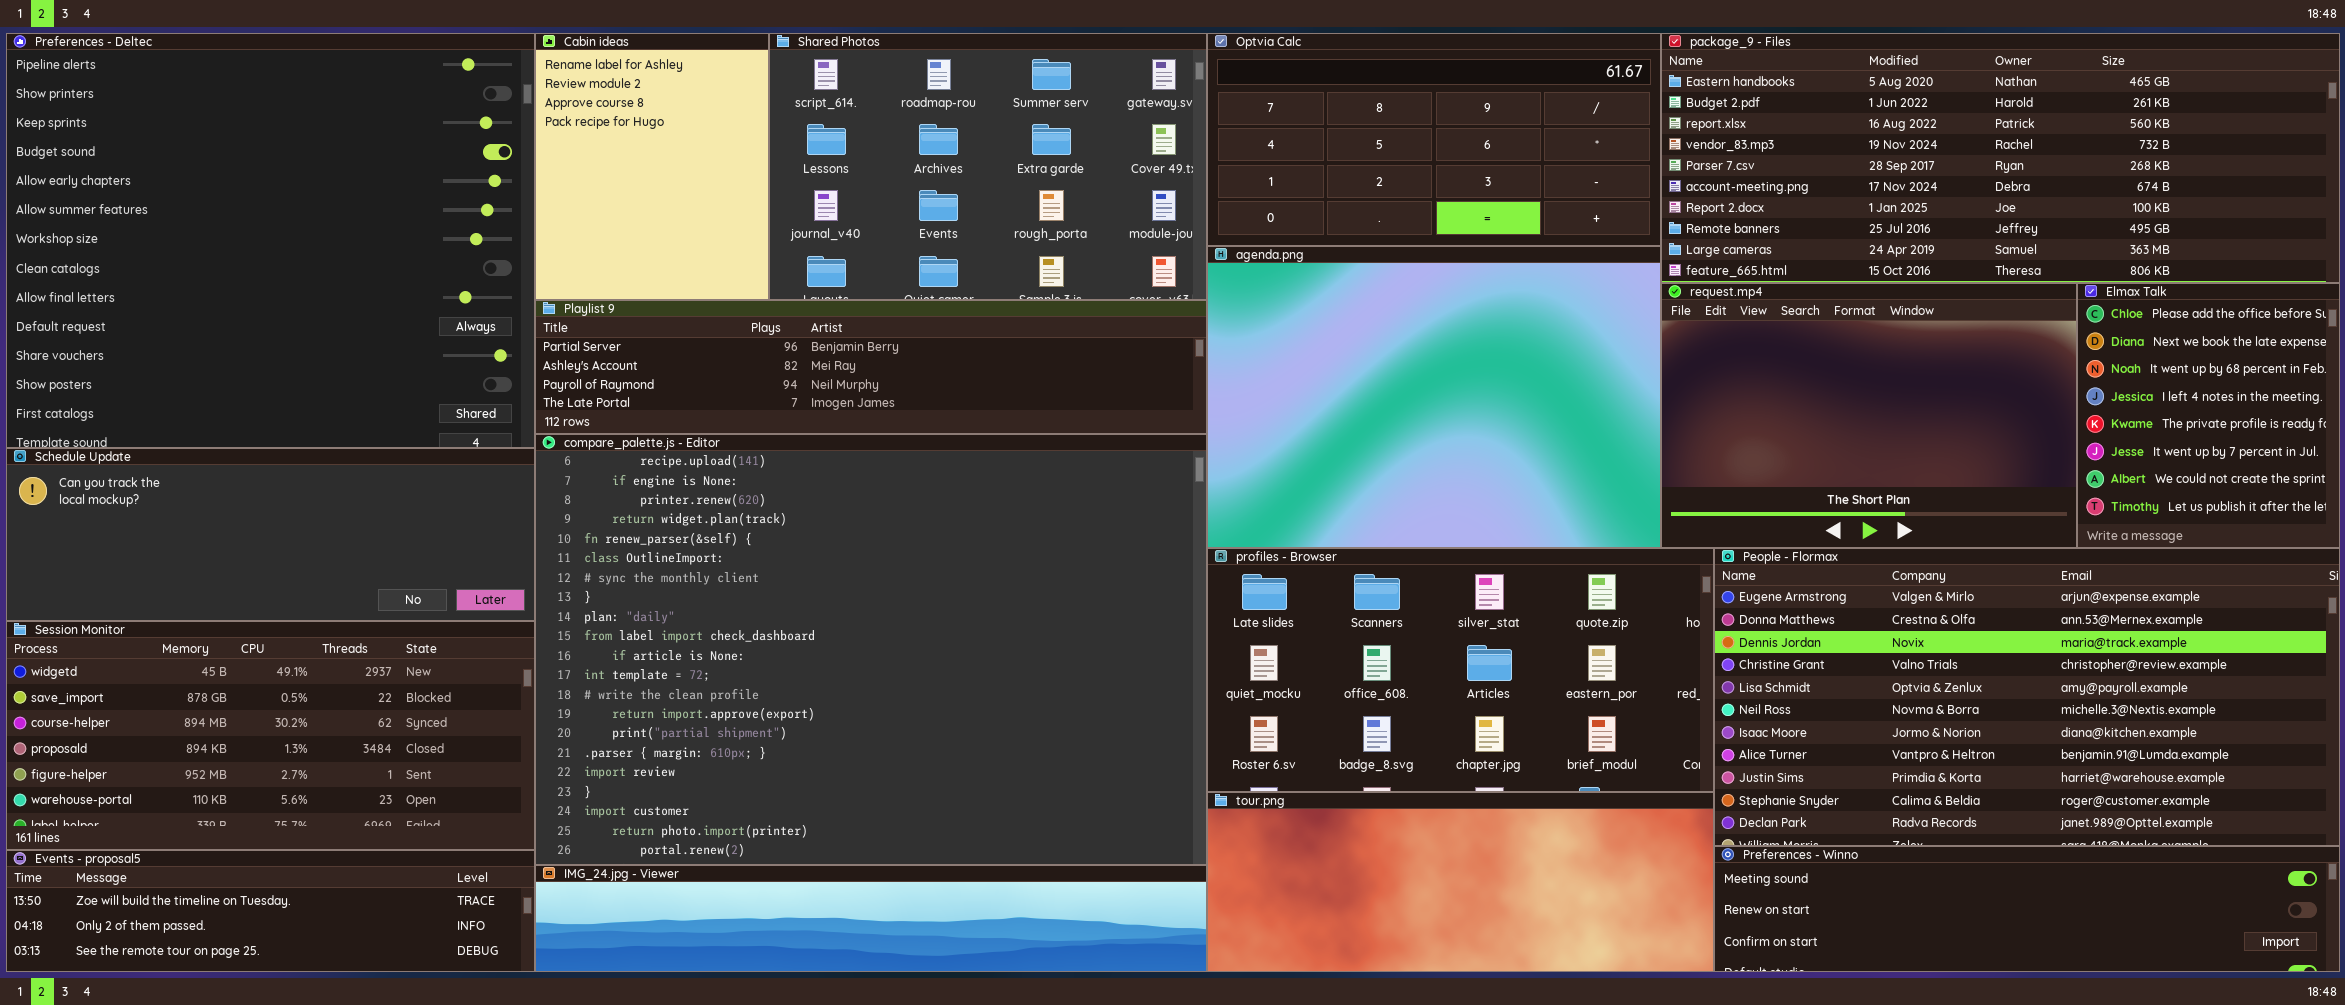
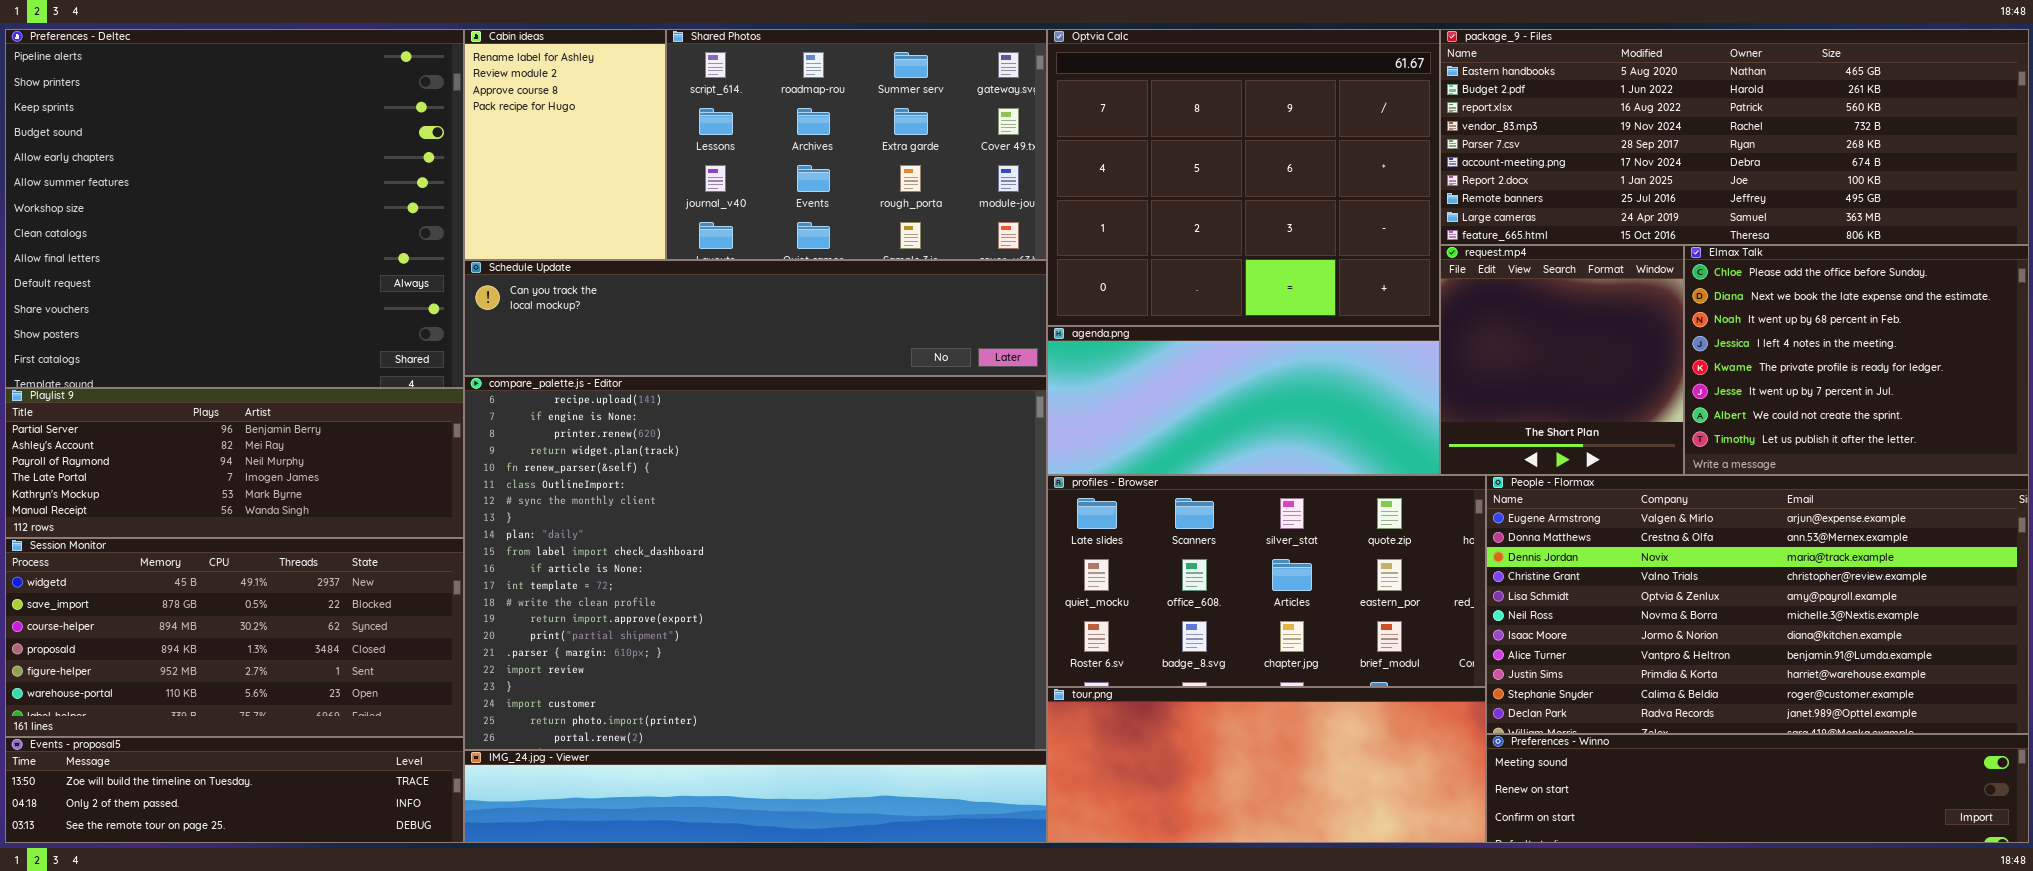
Optvia Calc: [1207,33,1661,246] -> [1047,29,1440,326], resized
agenda.png: [1207,246,1661,548] -> [1047,326,1440,475], resized
request.mp4: [1661,283,2077,548] -> [1440,245,1684,475], resized
Elmax Talk: [2077,283,2340,548] -> [1684,245,2029,475], resized
Playlist 9: [535,300,1207,434] -> [5,388,464,538], moved, resized
Schedule Update: [6,448,535,621] -> [464,260,1047,376], moved, resized

